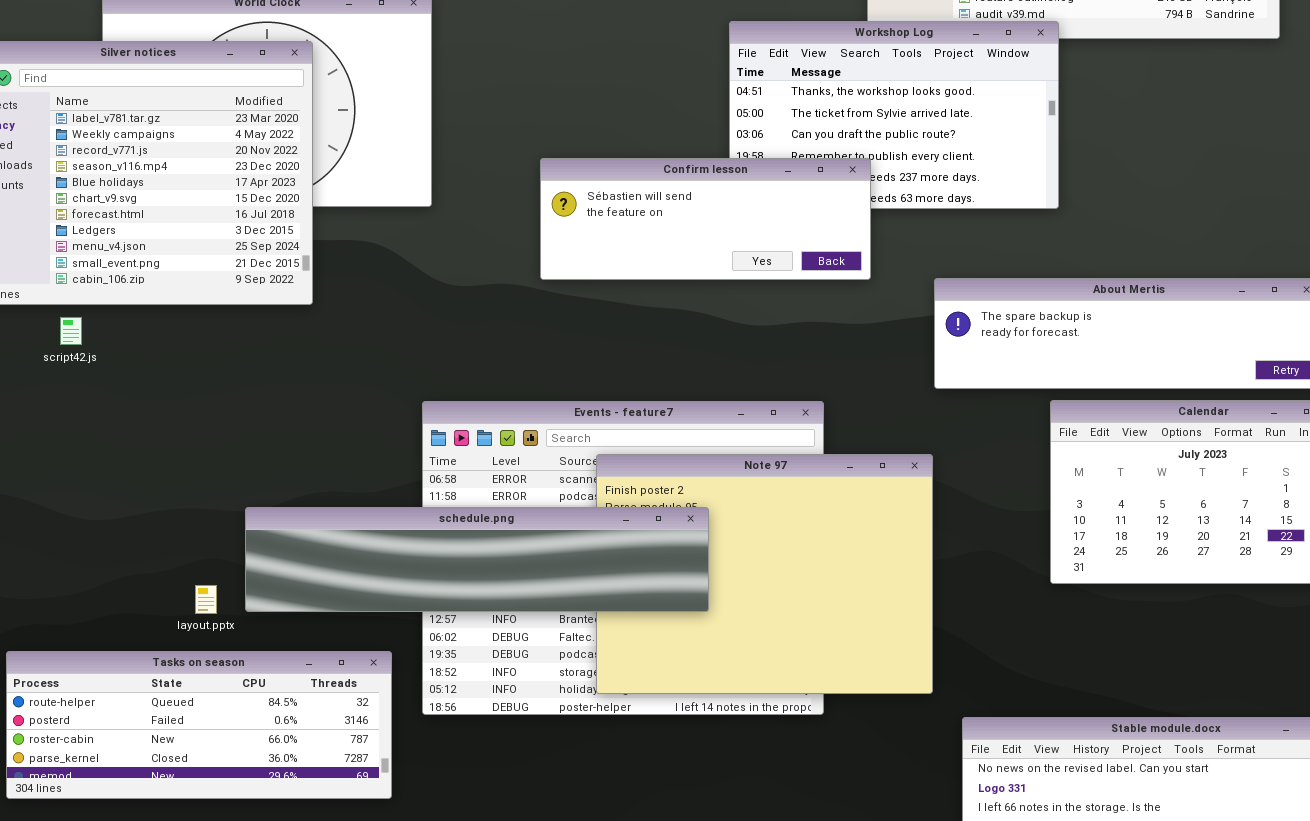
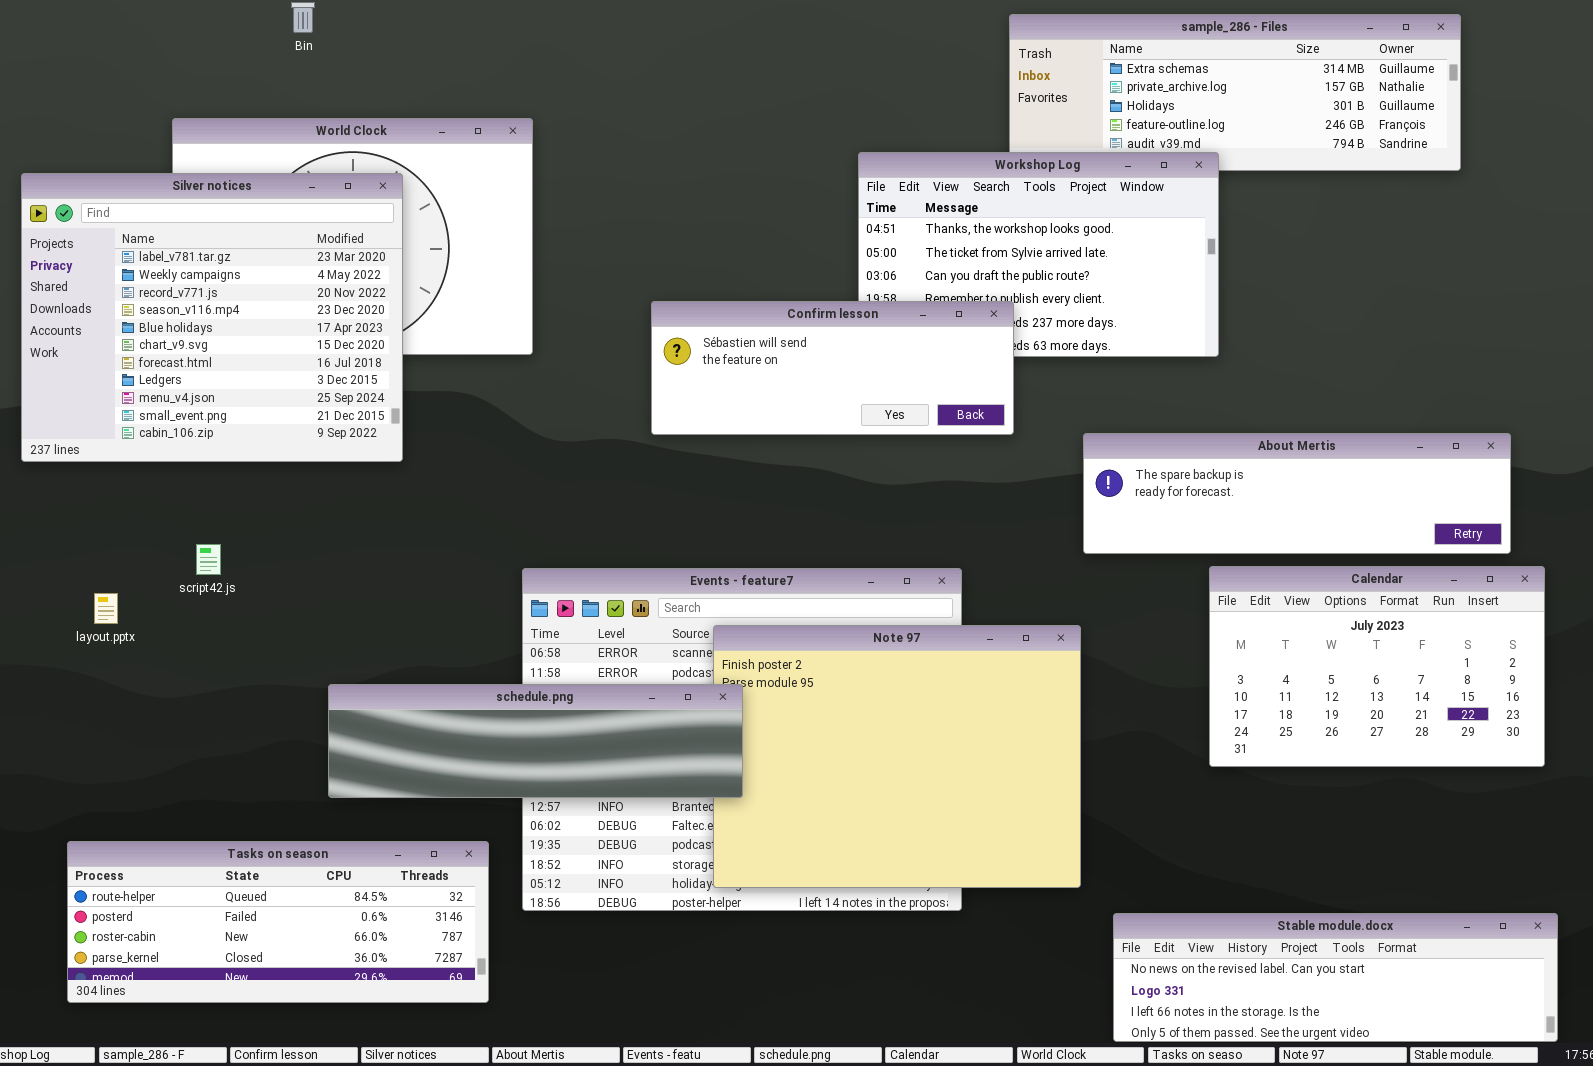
script42.js: [60,317,82,345] -> [196,544,221,575], moved
schedule.png: [245,507,709,612] -> [328,684,743,798], resized
layout.pptx: [195,585,217,614] -> [94,593,118,624], moved

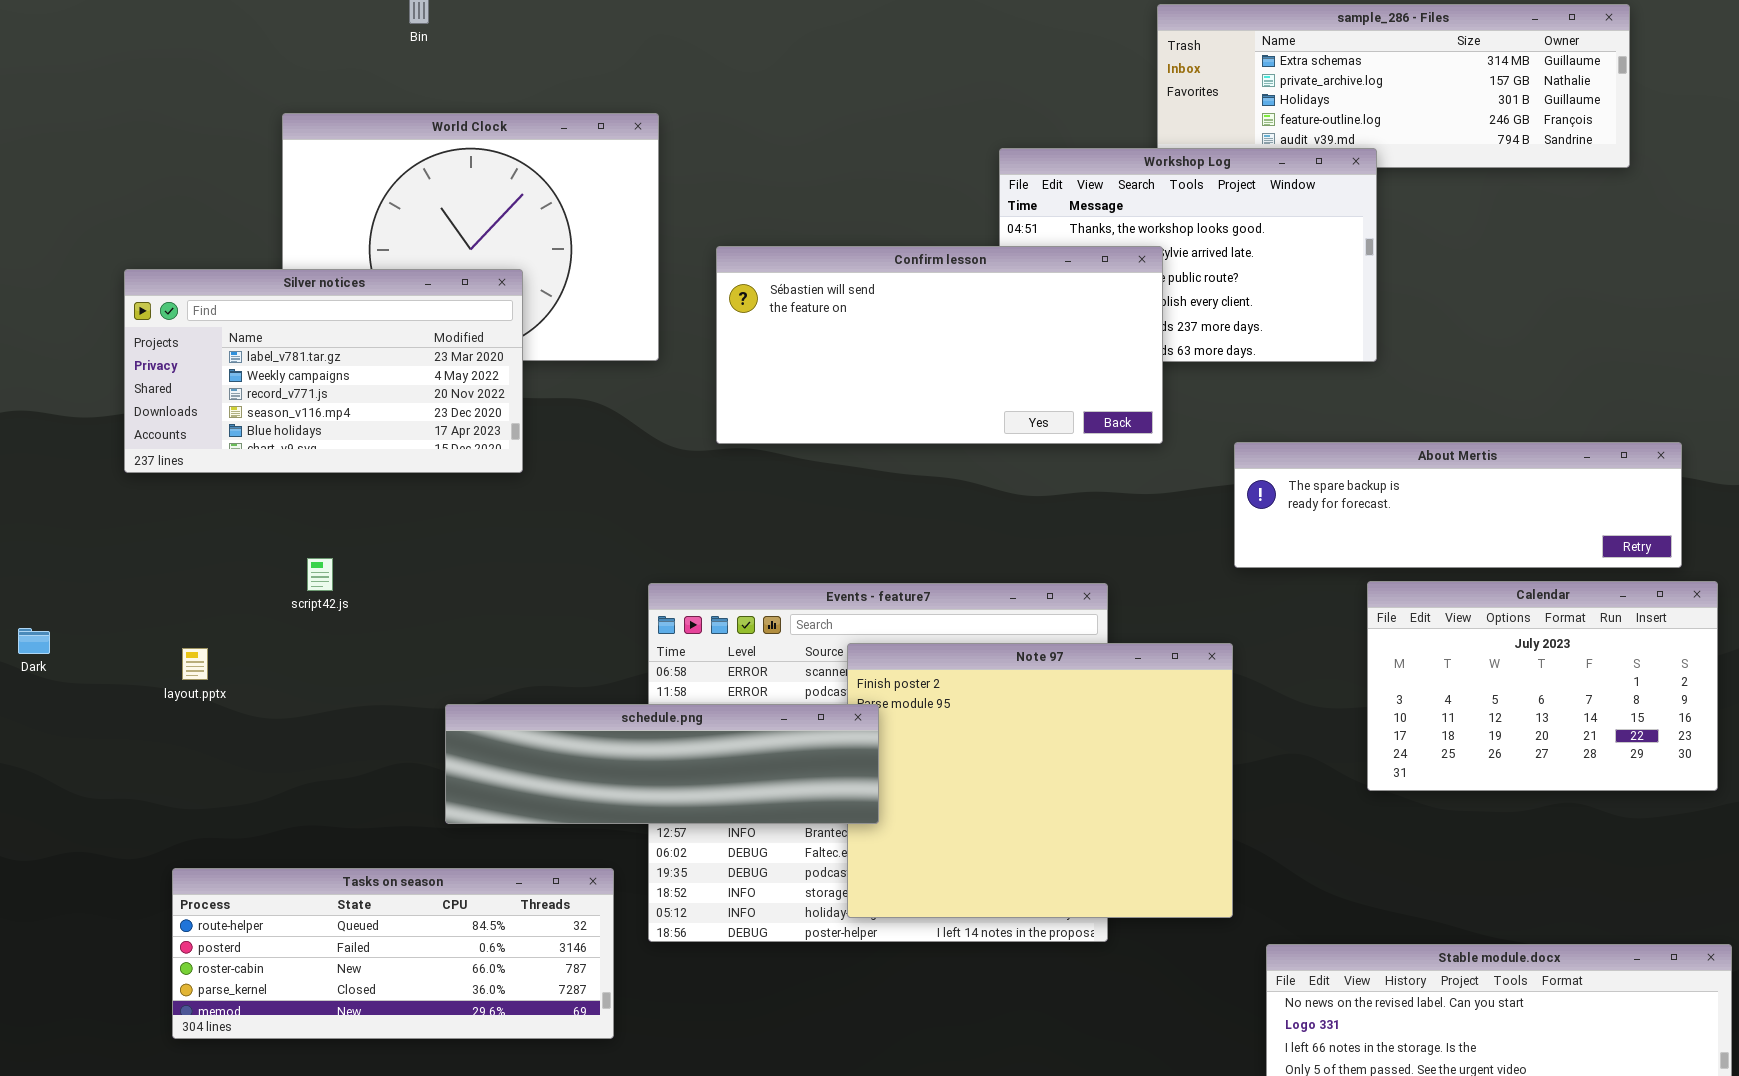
Silver notices: [21,173,403,462] -> [124,269,523,473], resized
Confirm lesson: [651,301,1014,435] -> [716,246,1163,444], resized
layout.pptx: [94,593,118,624] -> [182,648,208,680], moved

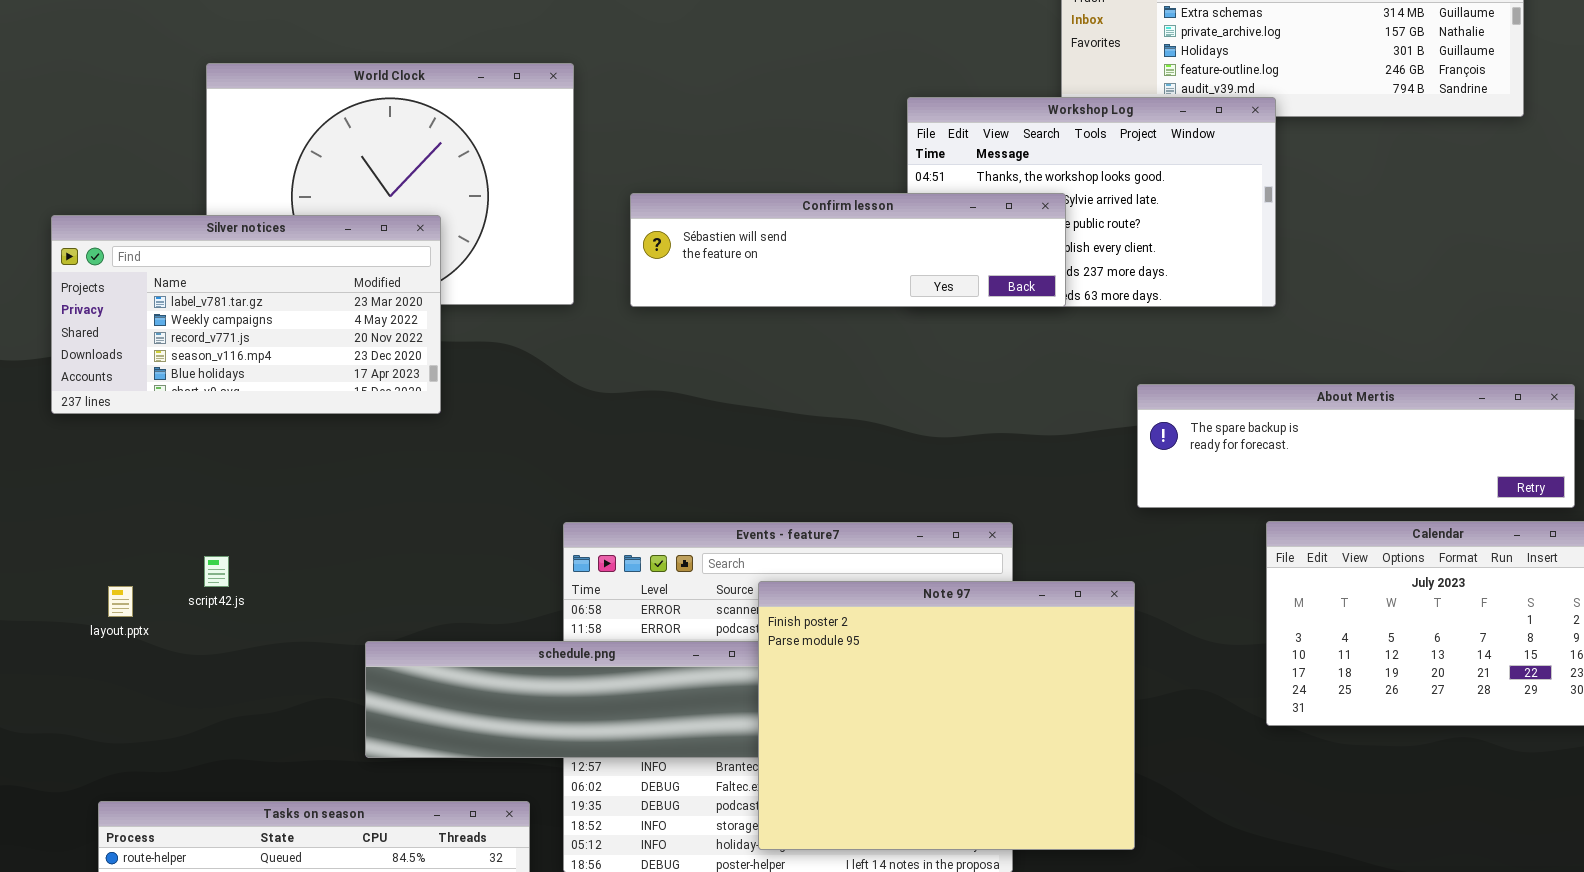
Confirm lesson: [716,246,1163,444] -> [630,193,1066,307], resized
script42.js: [307,558,333,591] -> [204,556,229,587], moved
Note 97: [847,643,1233,918] -> [758,581,1135,850], raised

